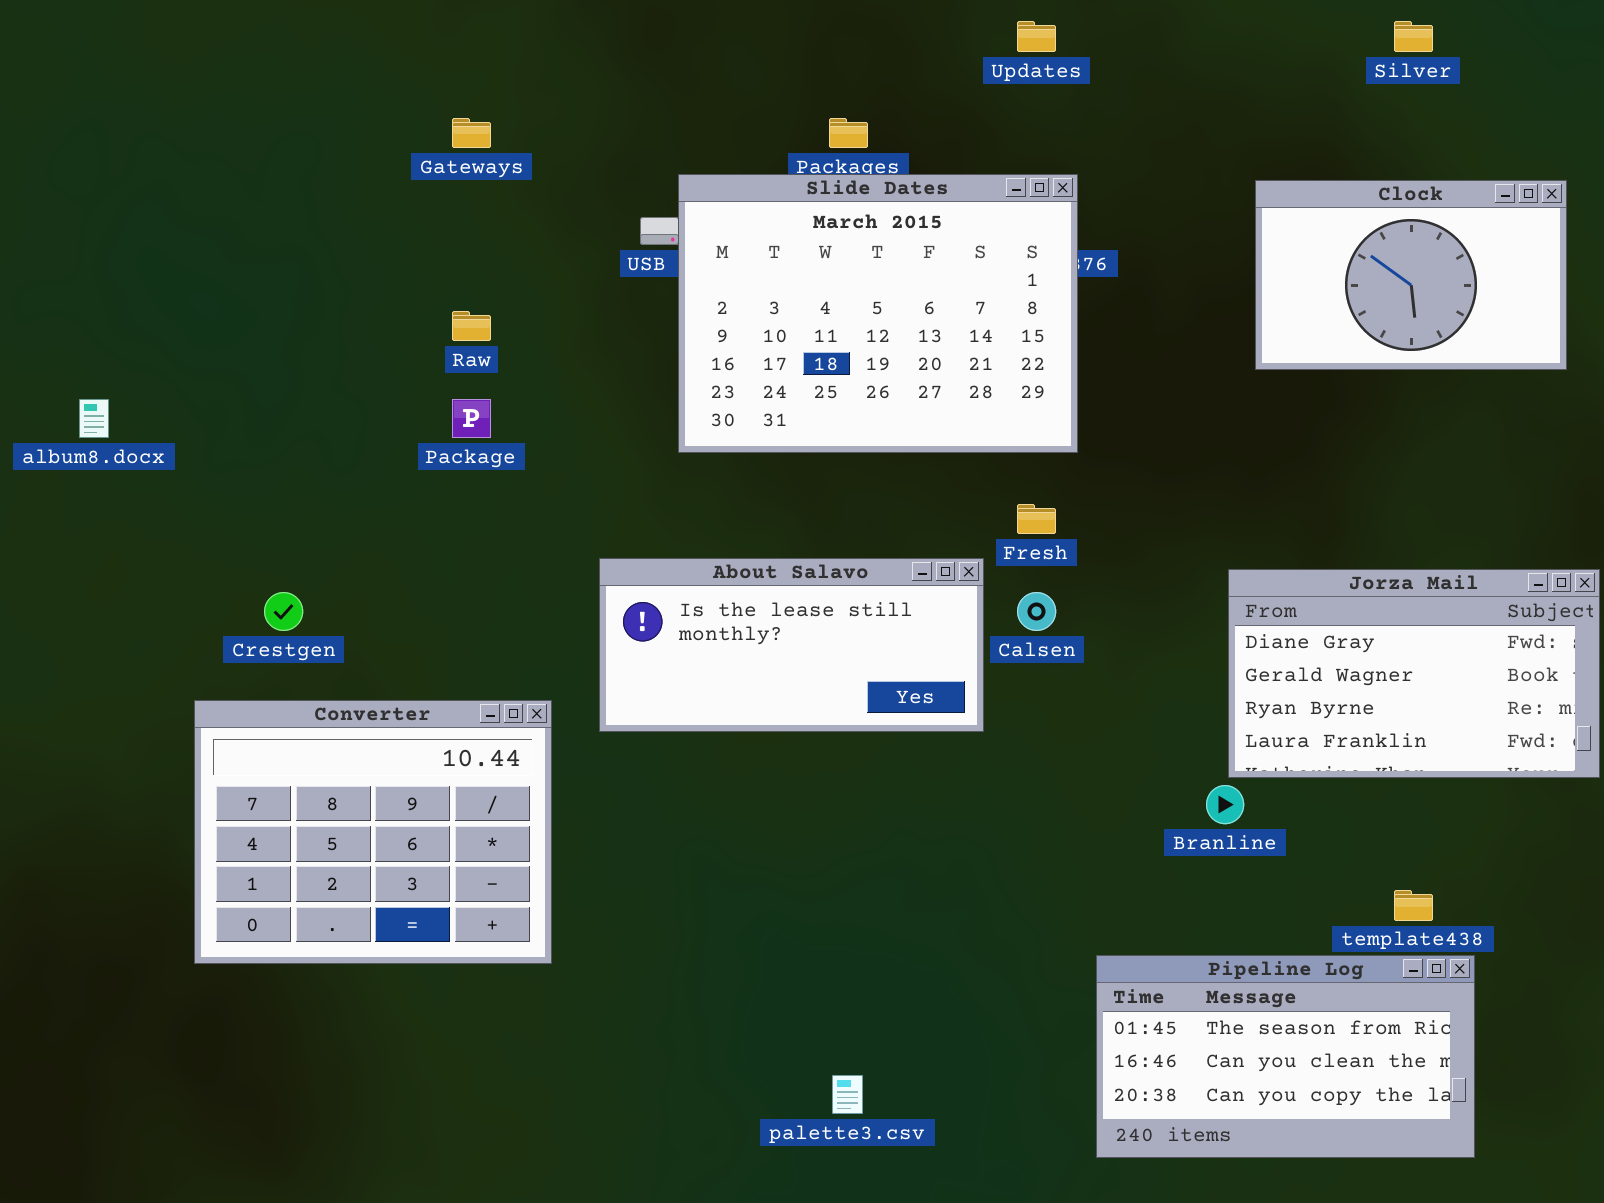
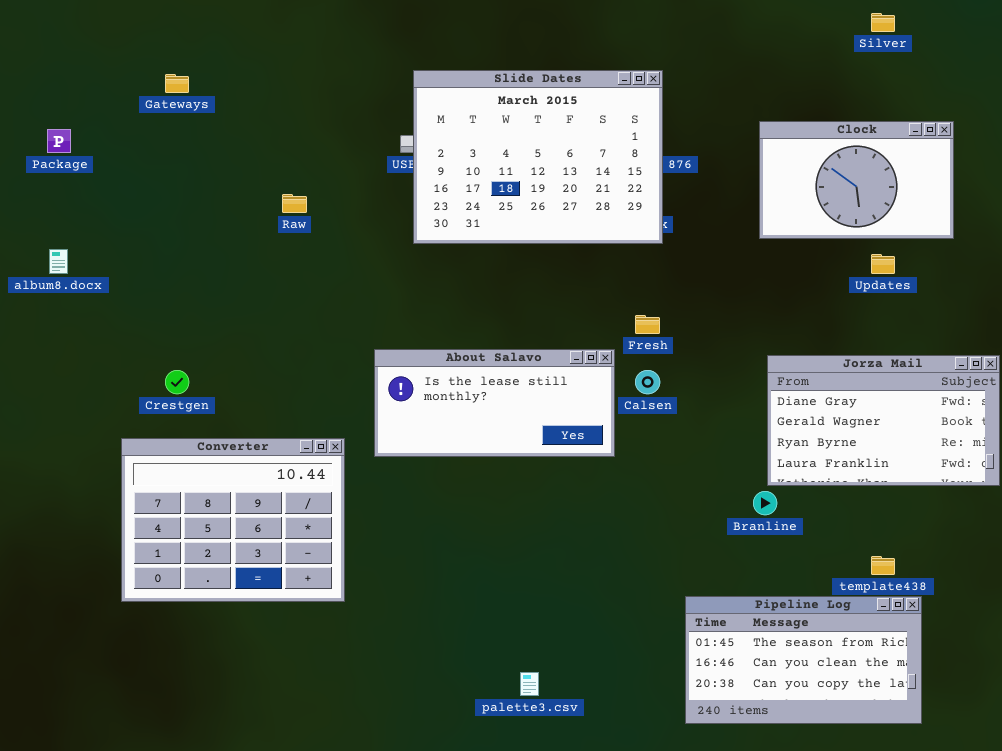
Updates: [1017,21,1056,52] -> [871,254,895,274], moved
Gateways: [452,118,491,148] -> [165,74,189,93], moved
Slide Dates: [678,174,1078,453] -> [413,70,663,244], moved
Clock: [1255,180,1567,370] -> [759,121,954,239], moved
Package: [452,399,491,438] -> [47,129,71,153], moved

